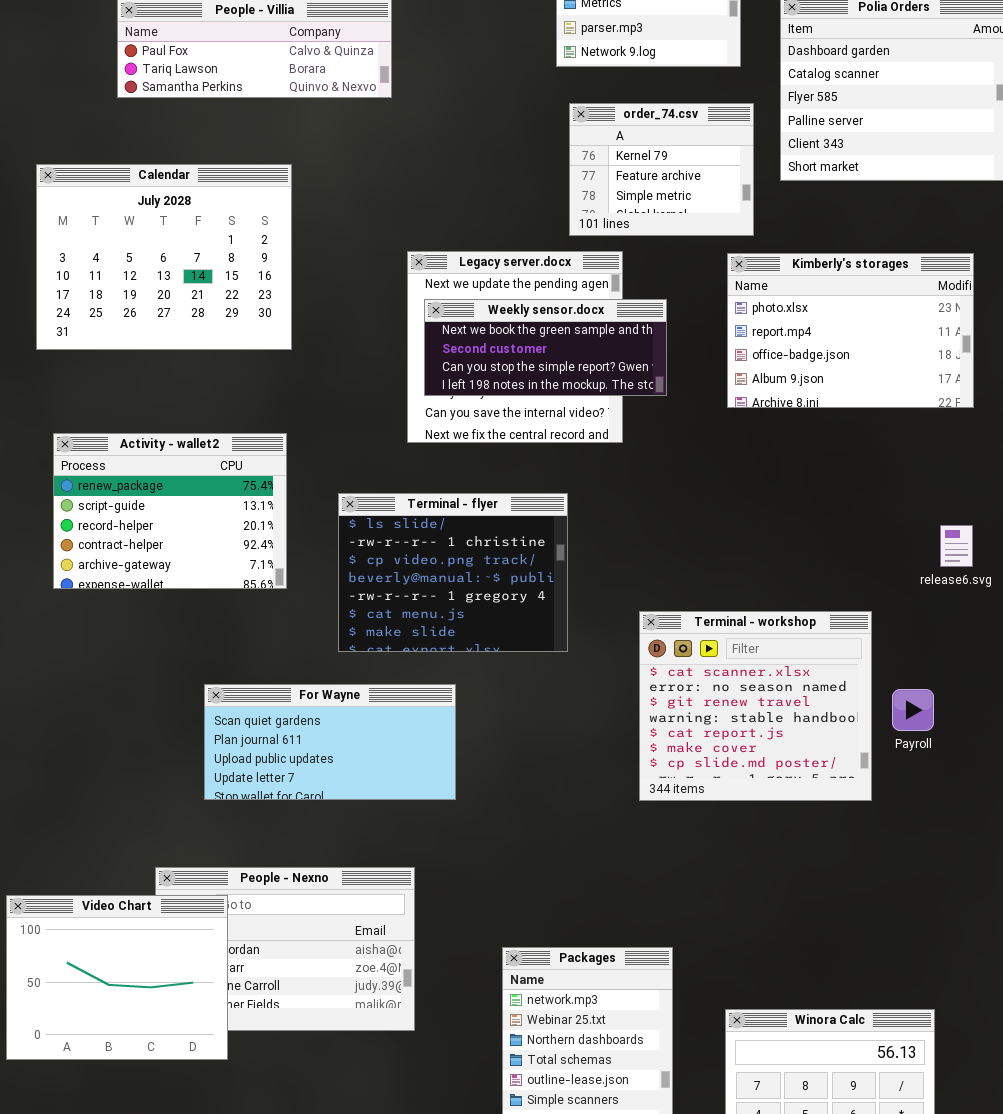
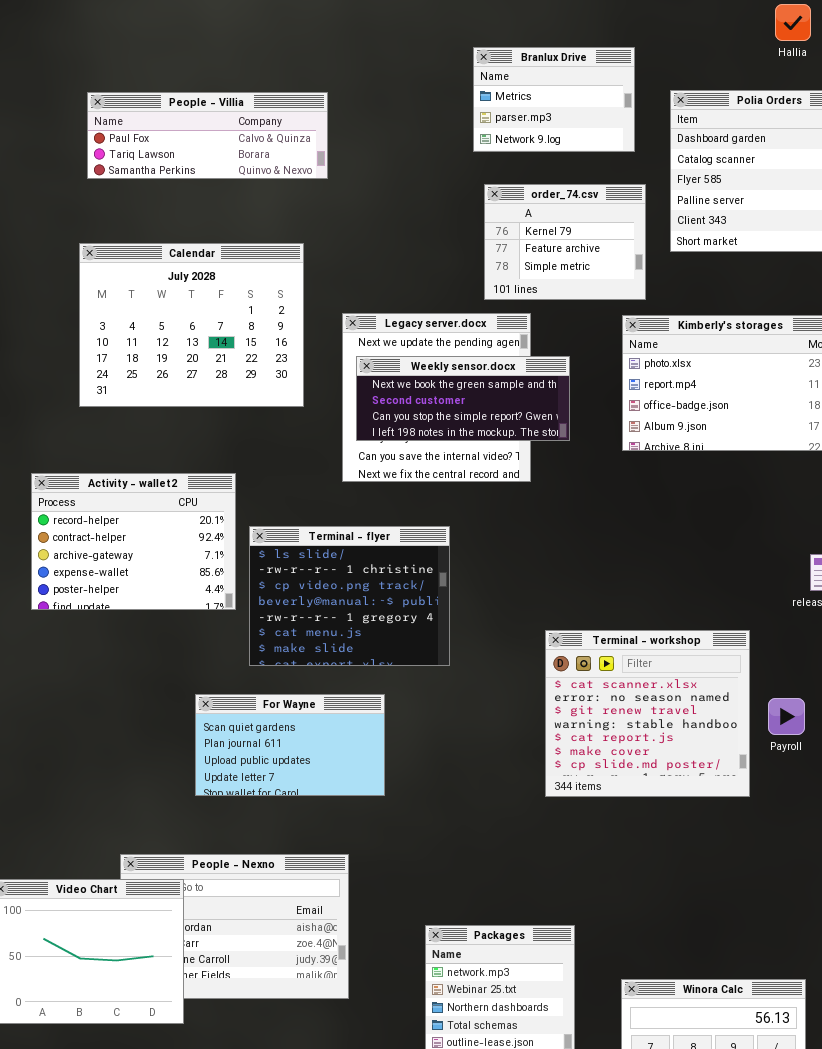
Calendar: [36,164,292,350] -> [79,243,304,407], moved
Activity - wallet2: [53,433,287,589] -> [31,473,236,610], scrolled down 2 rows
Terminal - flyer: [338,493,568,652] -> [249,526,450,666], moved
For Wayne: [204,684,456,800] -> [195,694,385,796], resized

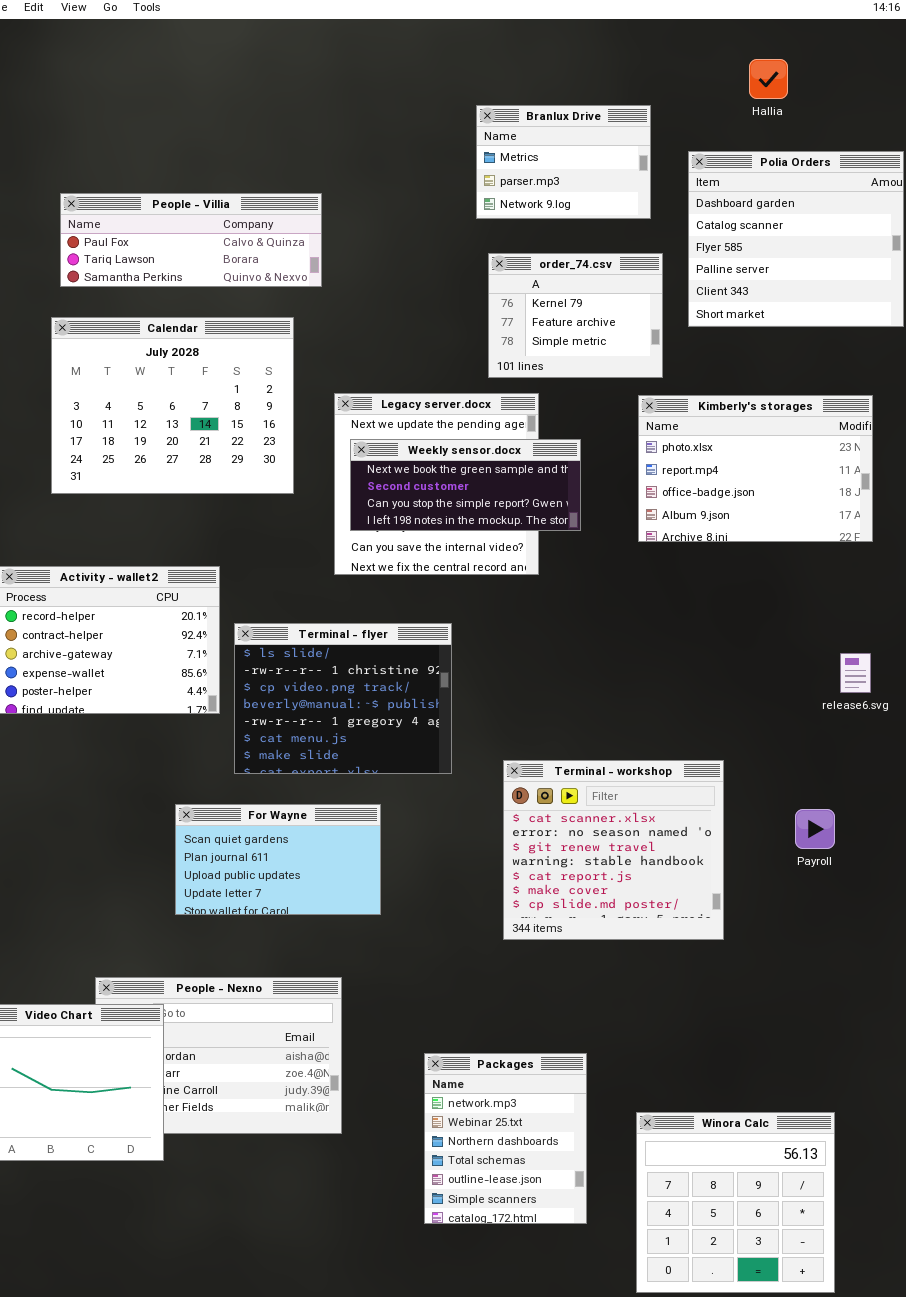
Hallia: [775,4,811,41] -> [749,59,788,99], moved
People - Villia: [87,92,328,179] -> [60,193,322,287], moved
Terminal - workshop: [545,630,750,797] -> [503,760,724,940], moved

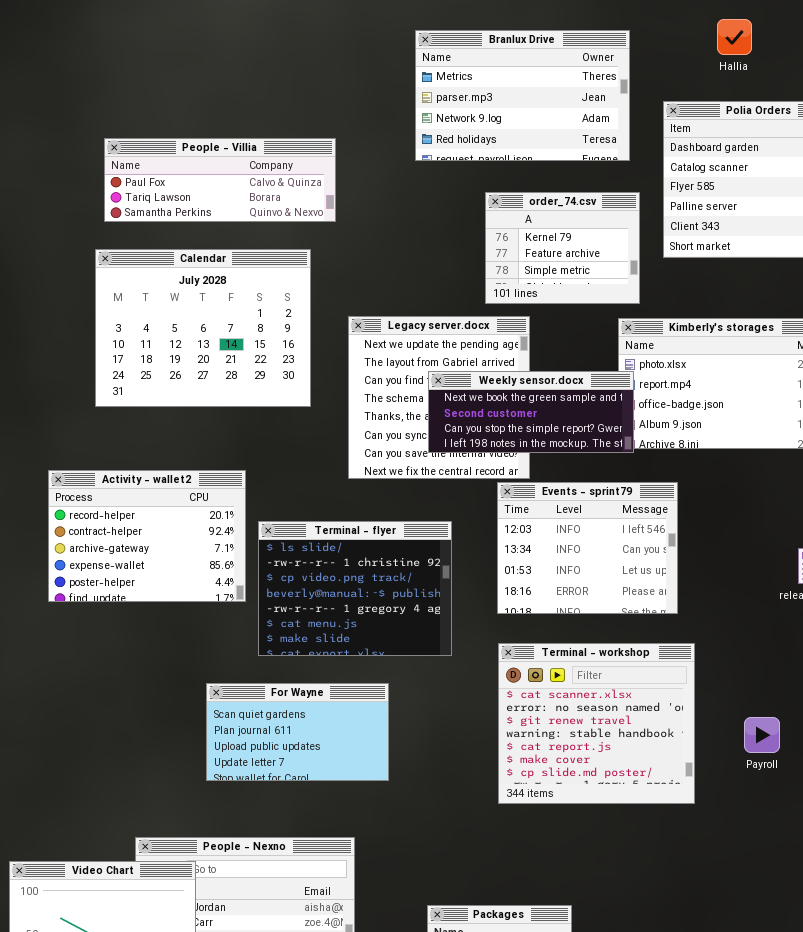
Branlux Drive: [476,105,651,219] -> [415,30,630,161], resized
Weekly sensor.docx: [350,439,581,531] -> [428,371,634,453], moved
Events - sprint79: none -> [497,482,678,614], opened
Payroll: [795,809,835,849] -> [744,717,780,753], moved

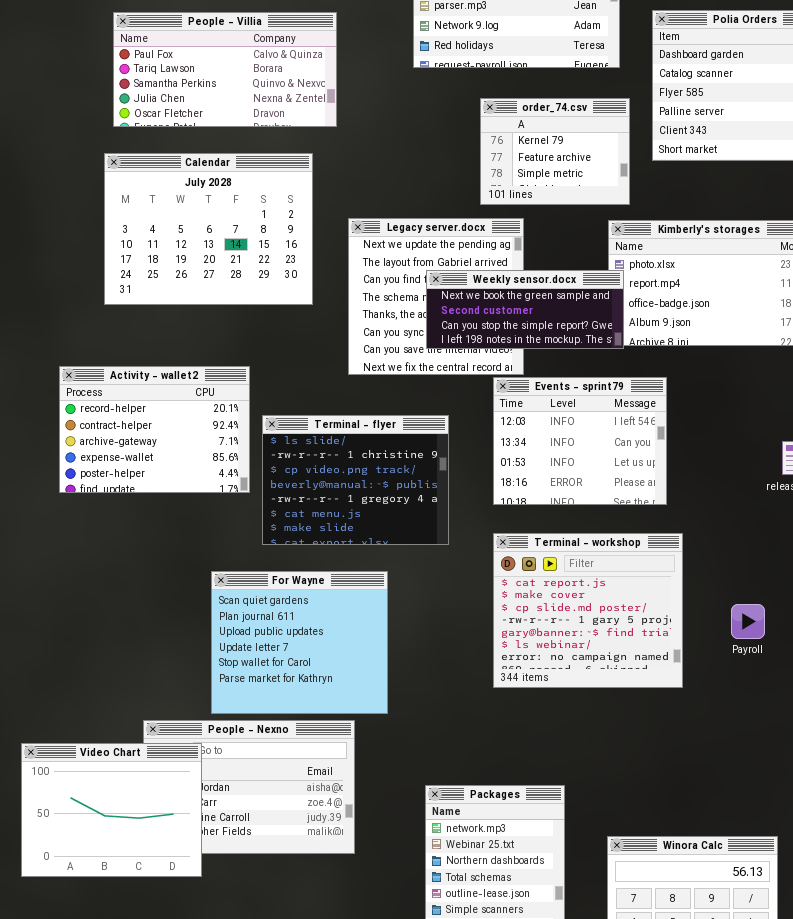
People - Villia: [104,138,336,222] -> [113,12,337,127], resized
Terminal - workshop: [498,643,695,804] -> [493,533,683,688], scrolled down 4 rows
For Wayne: [206,683,389,781] -> [211,571,388,714], resized

